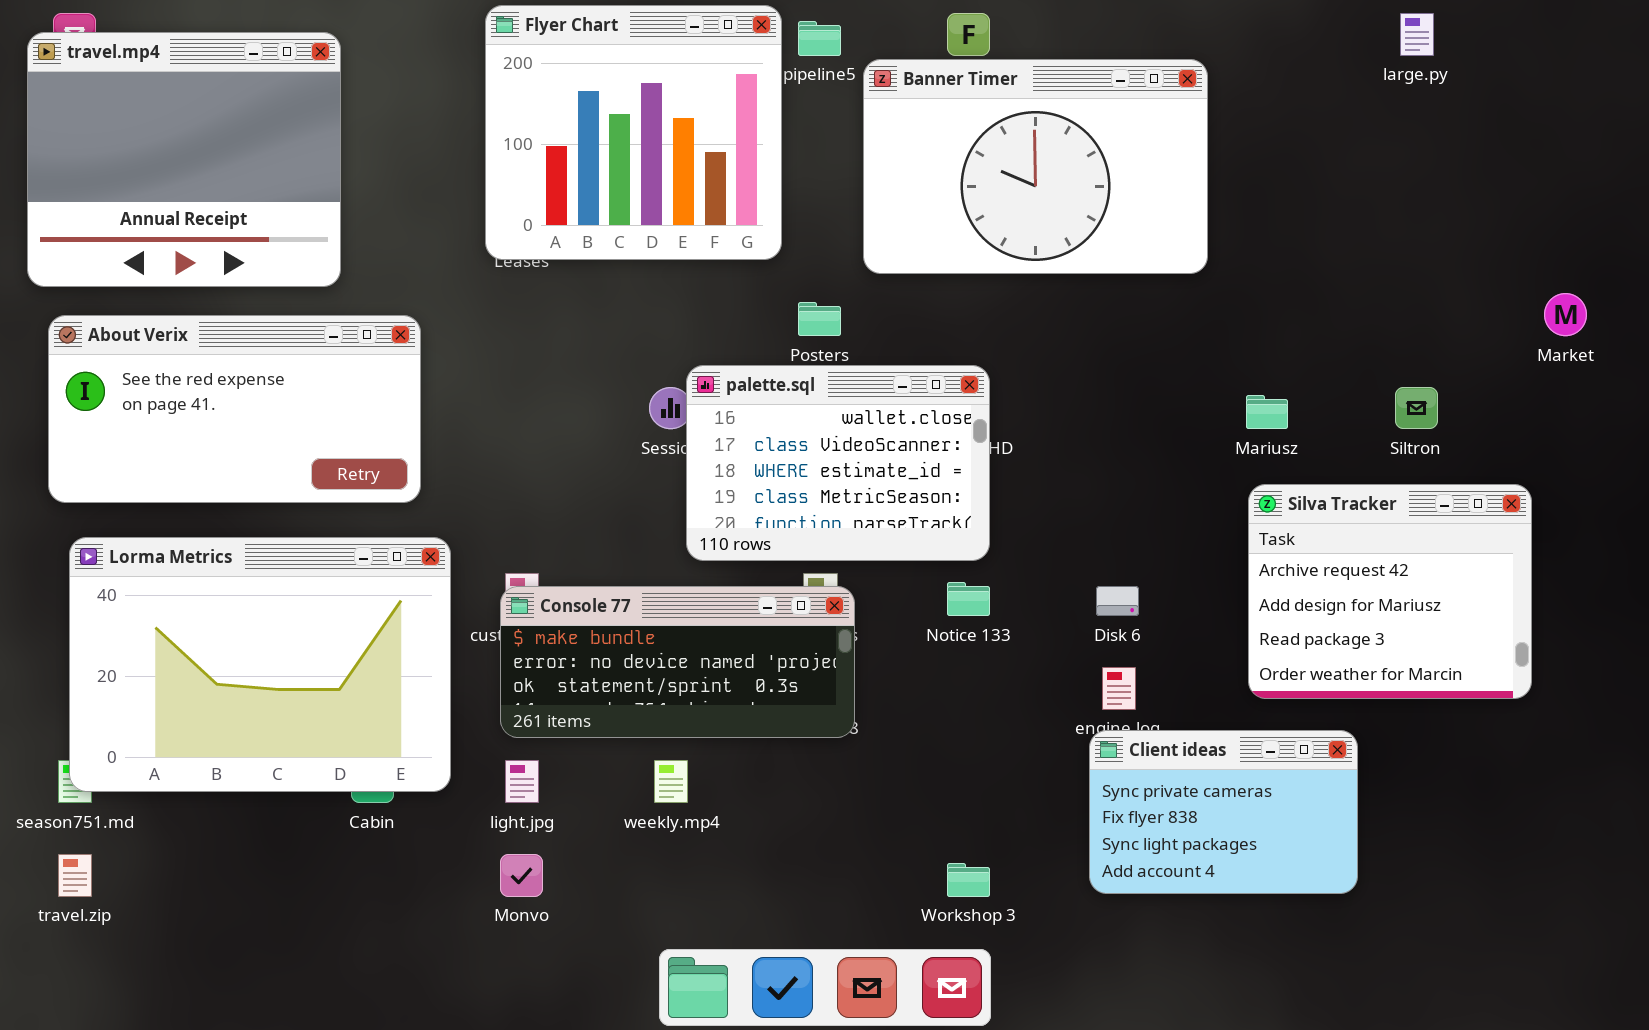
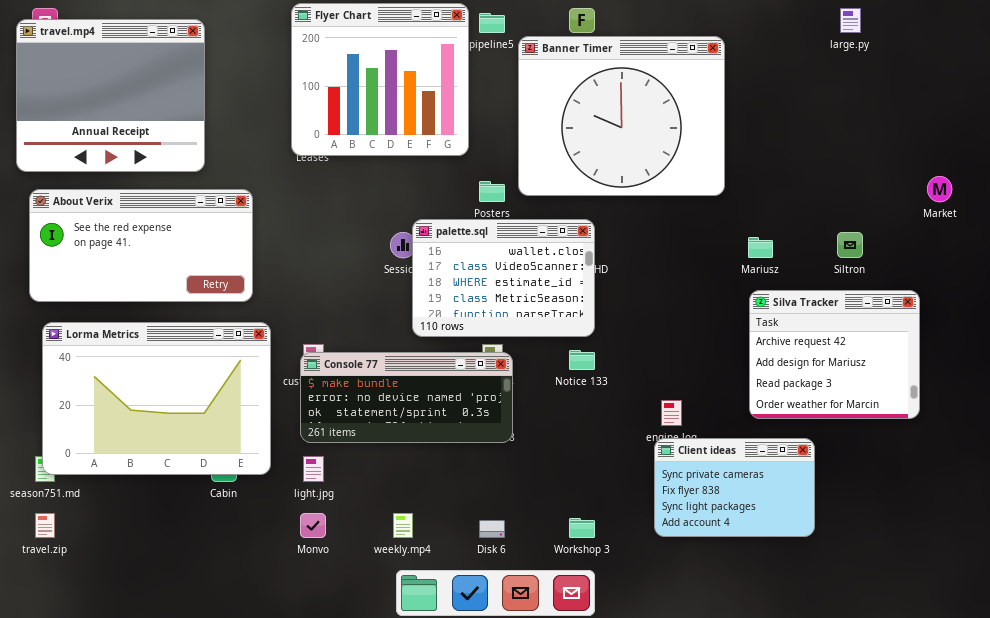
Banner Timer: [863,59,1208,274] -> [518,36,725,196], resized
Disk 6: [1096,586,1139,616] -> [479,520,505,538], moved
weekly.mp4: [654,760,688,803] -> [393,513,413,538], moved

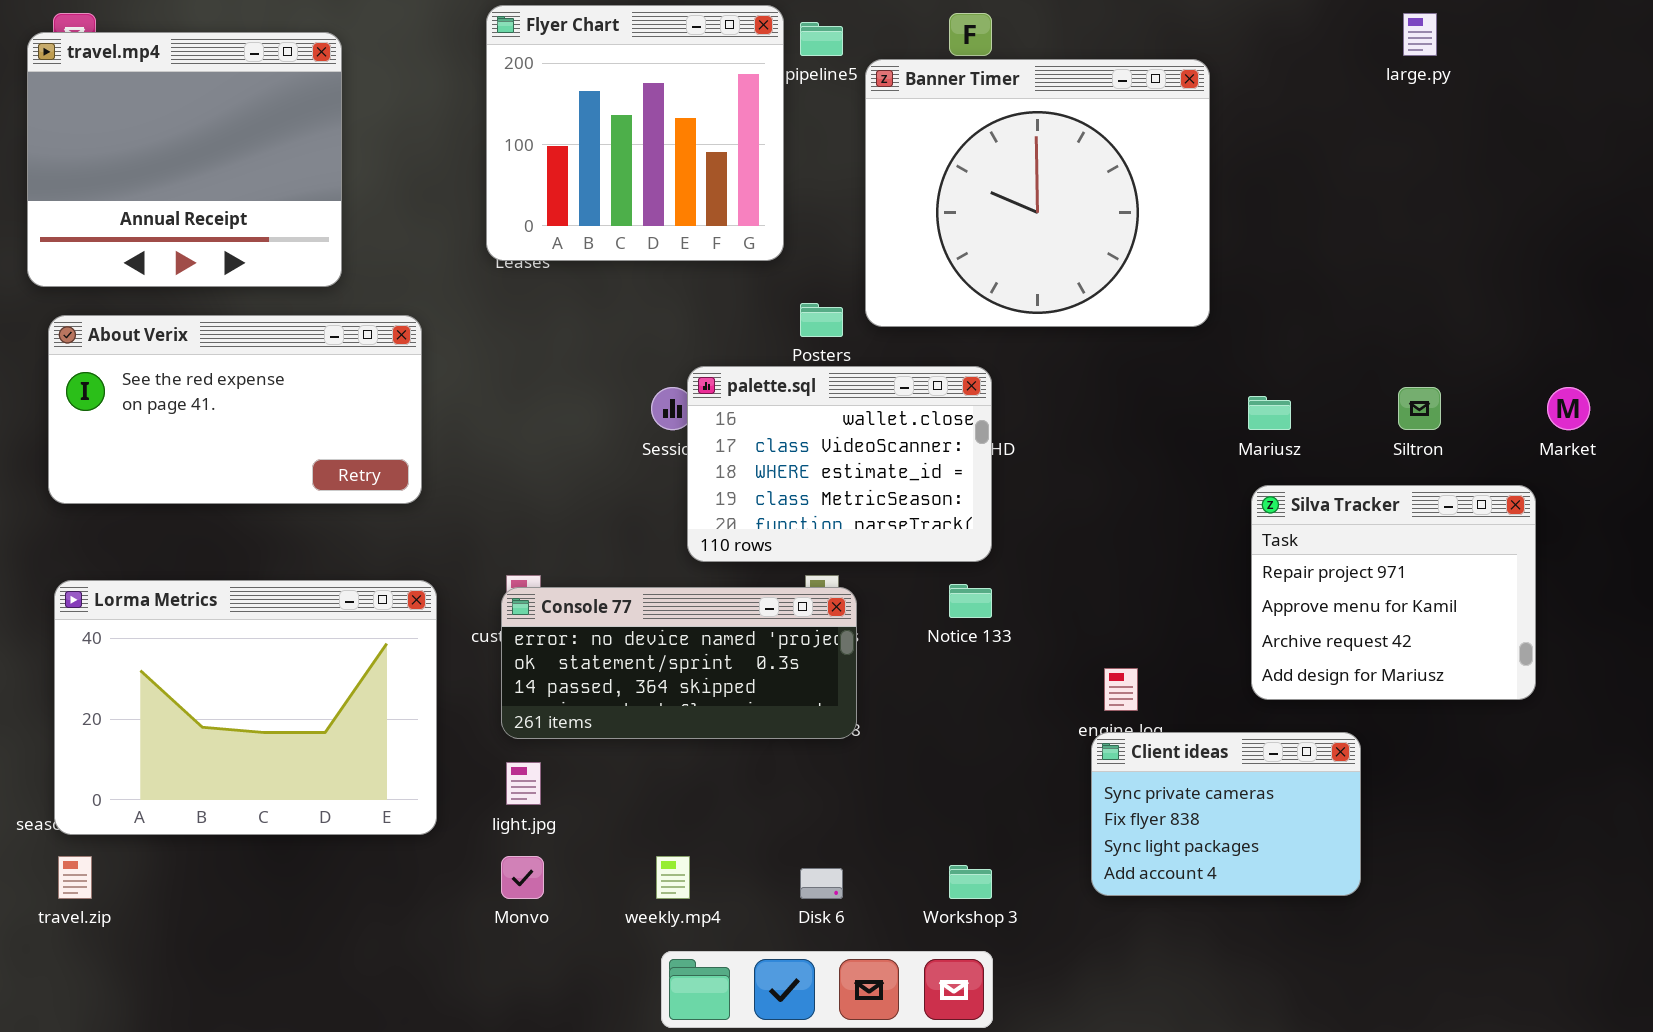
Market: [927,176,952,202] -> [1547,387,1590,430], moved
Silva Tracker: [749,290,920,419] -> [1251,485,1536,700], scrolled up 2 rows
Lorma Metrics: [42,322,271,475] -> [54,580,437,835], moved
Console 77: [300,352,513,443] -> [501,587,857,739], scrolled down 1 row

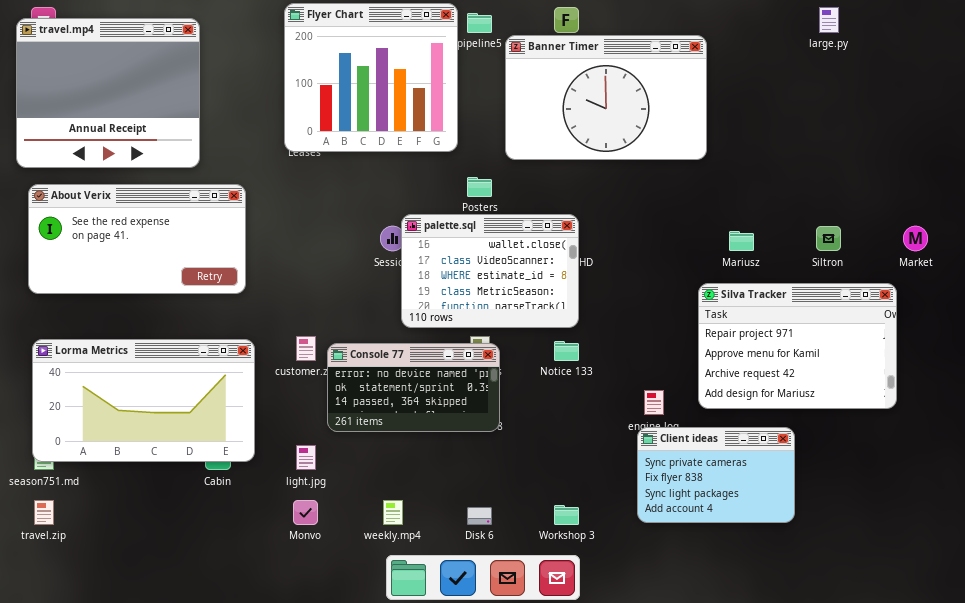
Banner Timer: [865,59,1210,327] -> [505,35,707,160], resized
Silva Tracker: [1251,485,1536,700] -> [698,283,897,409], resized
Lorma Metrics: [54,580,437,835] -> [32,339,255,462], resized
Console 77: [501,587,857,739] -> [327,343,500,432], resized

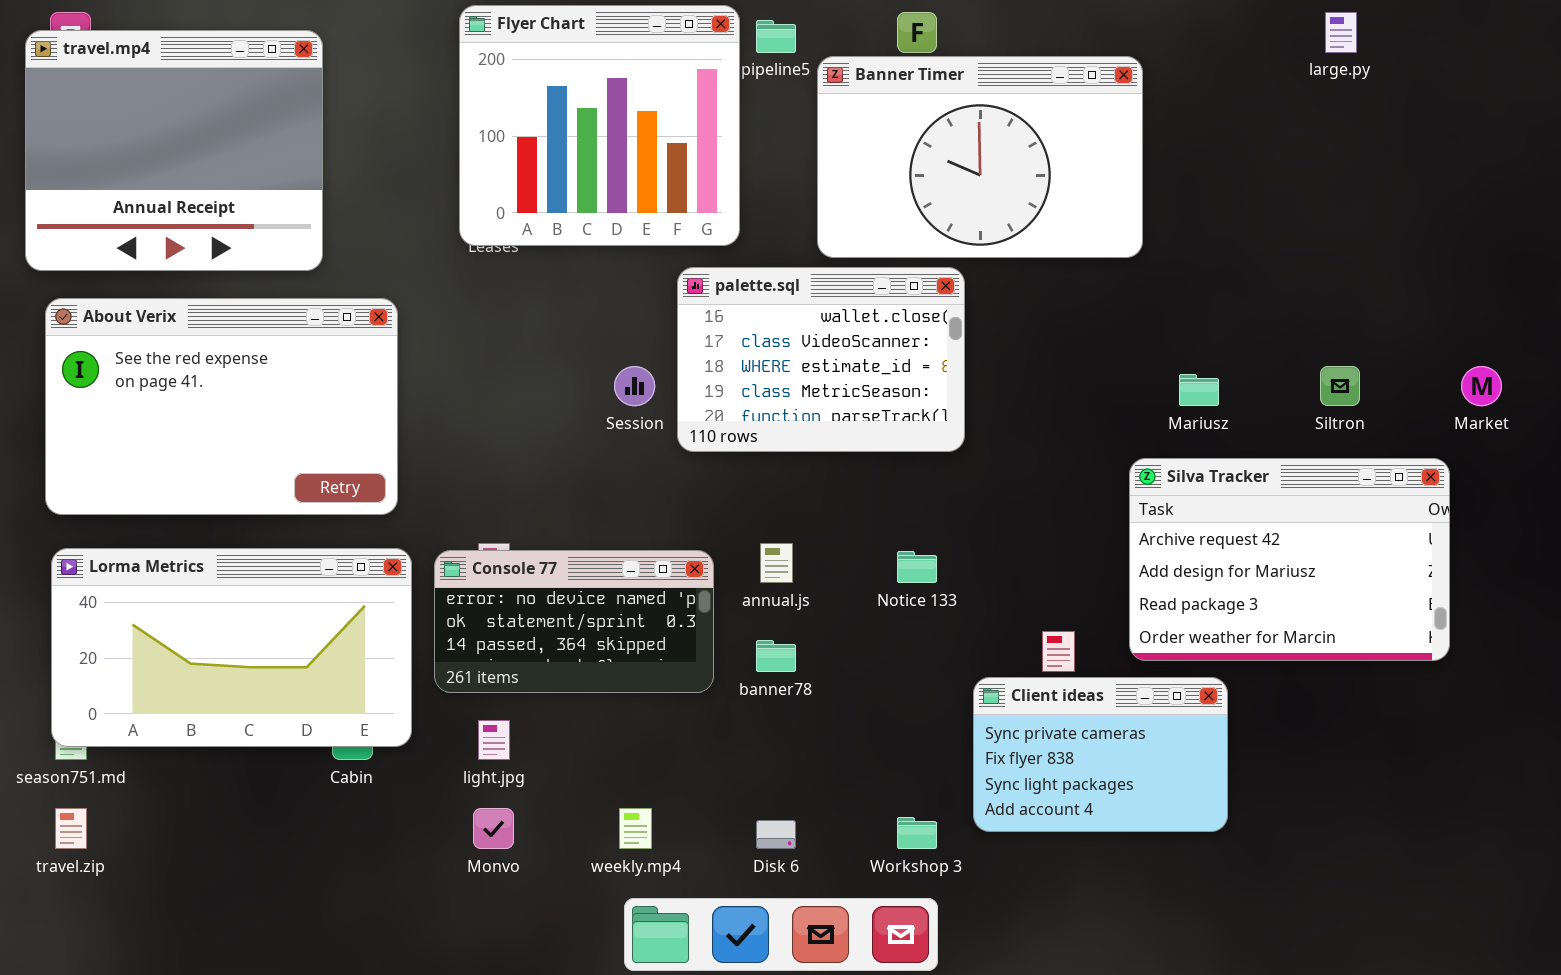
About Verix: [28,184,246,294] -> [45,298,398,515], resized
palette.sql: [401,214,579,328] -> [677,267,965,452], moved
Silva Tracker: [698,283,897,409] -> [1129,458,1450,661], scrolled down 2 rows
Console 77: [327,343,500,432] -> [434,550,714,693], moved
Client ideas: [637,427,795,523] -> [973,677,1228,832], moved

